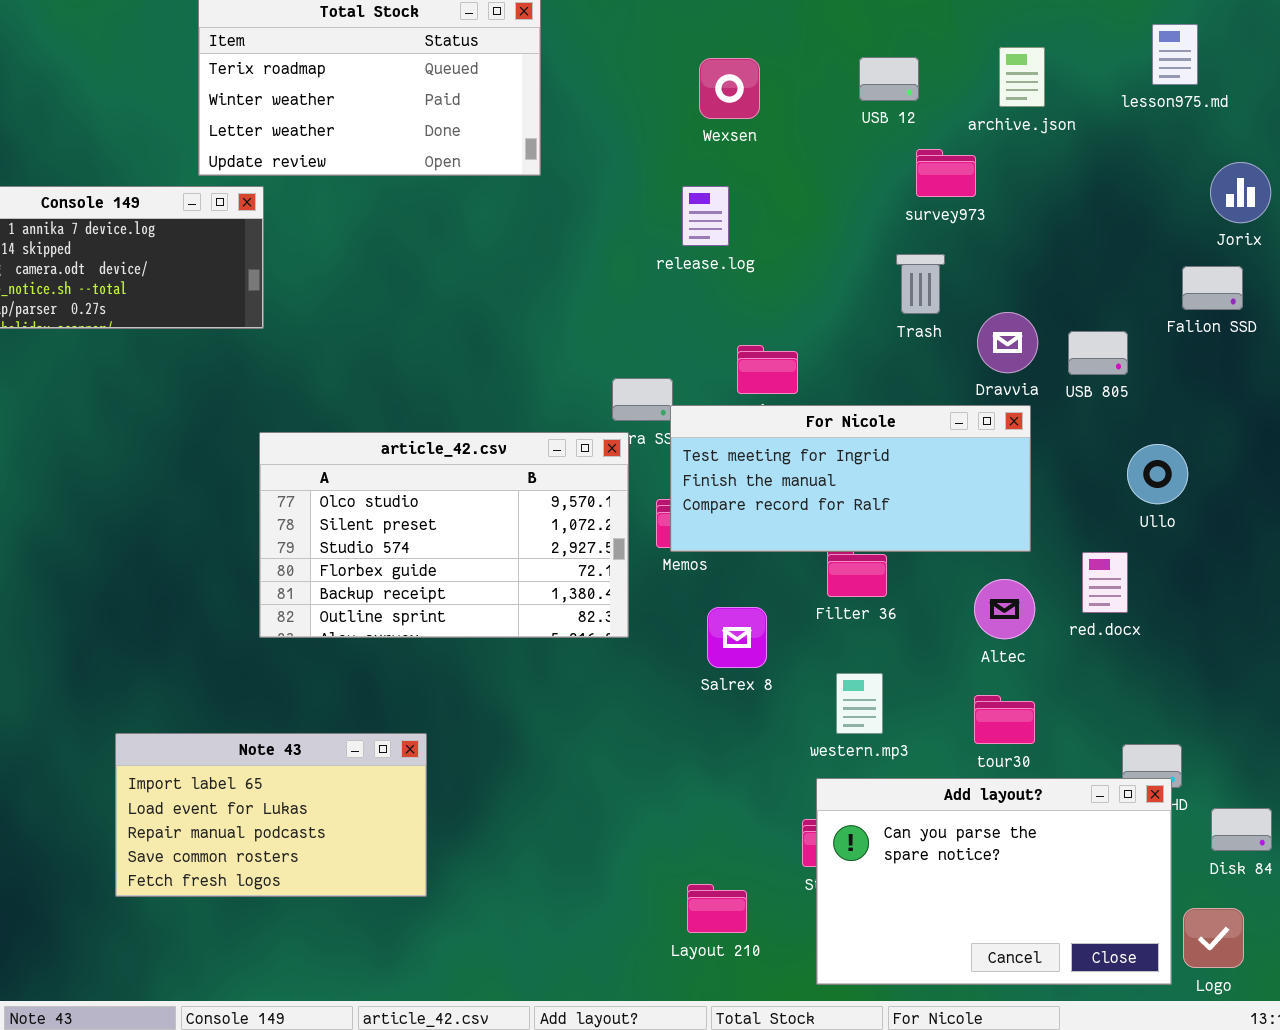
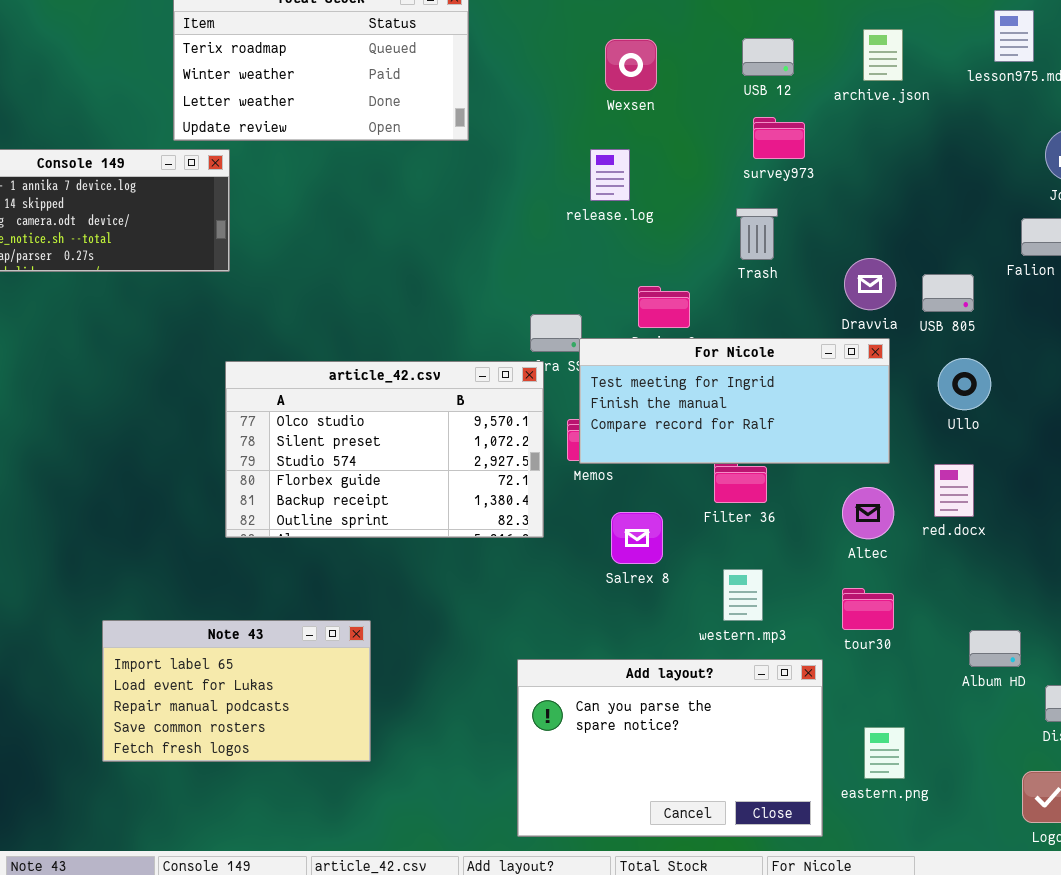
survey973: [916,149,976,197] -> [753,117,805,159], moved
Trash: [896,254,945,314] -> [736,208,778,260], moved
Ullo: [1127,444,1188,504] -> [938,358,991,410], moved
Add layout?: [816,778,1172,985] -> [517,659,823,837], moved

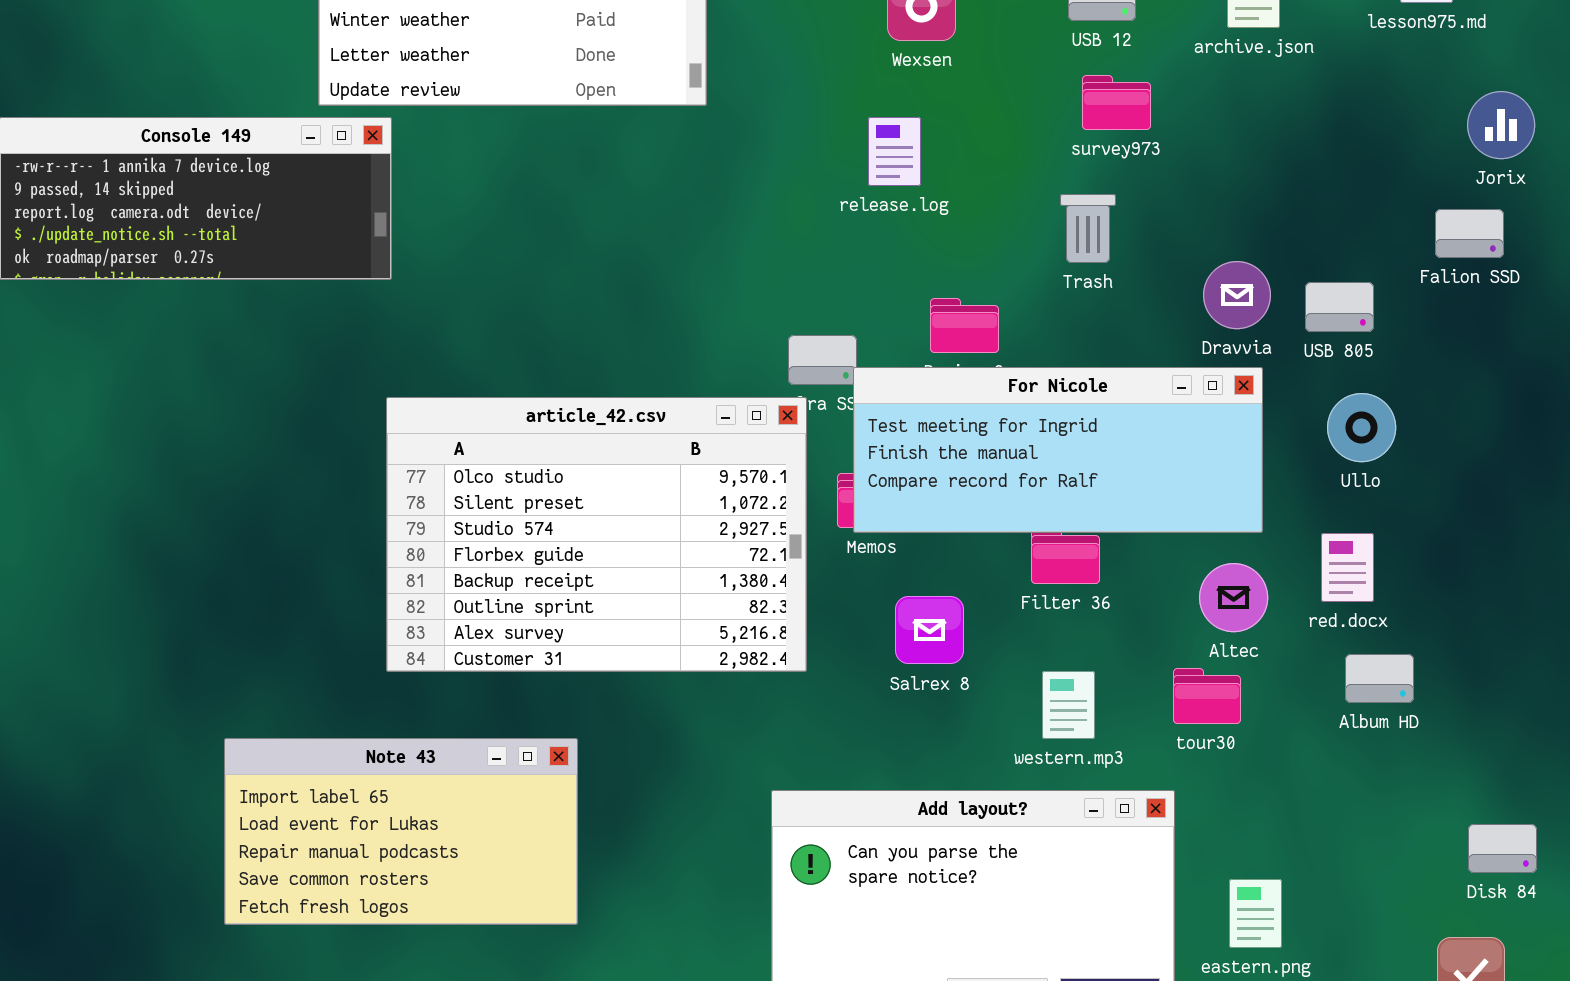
article_42.csv: [225,361,544,538] -> [386,397,807,672], resized
tour30: [842,588,894,630] -> [1173,668,1241,724], moved
Album HD: [969,630,1021,667] -> [1345,654,1414,703], moved

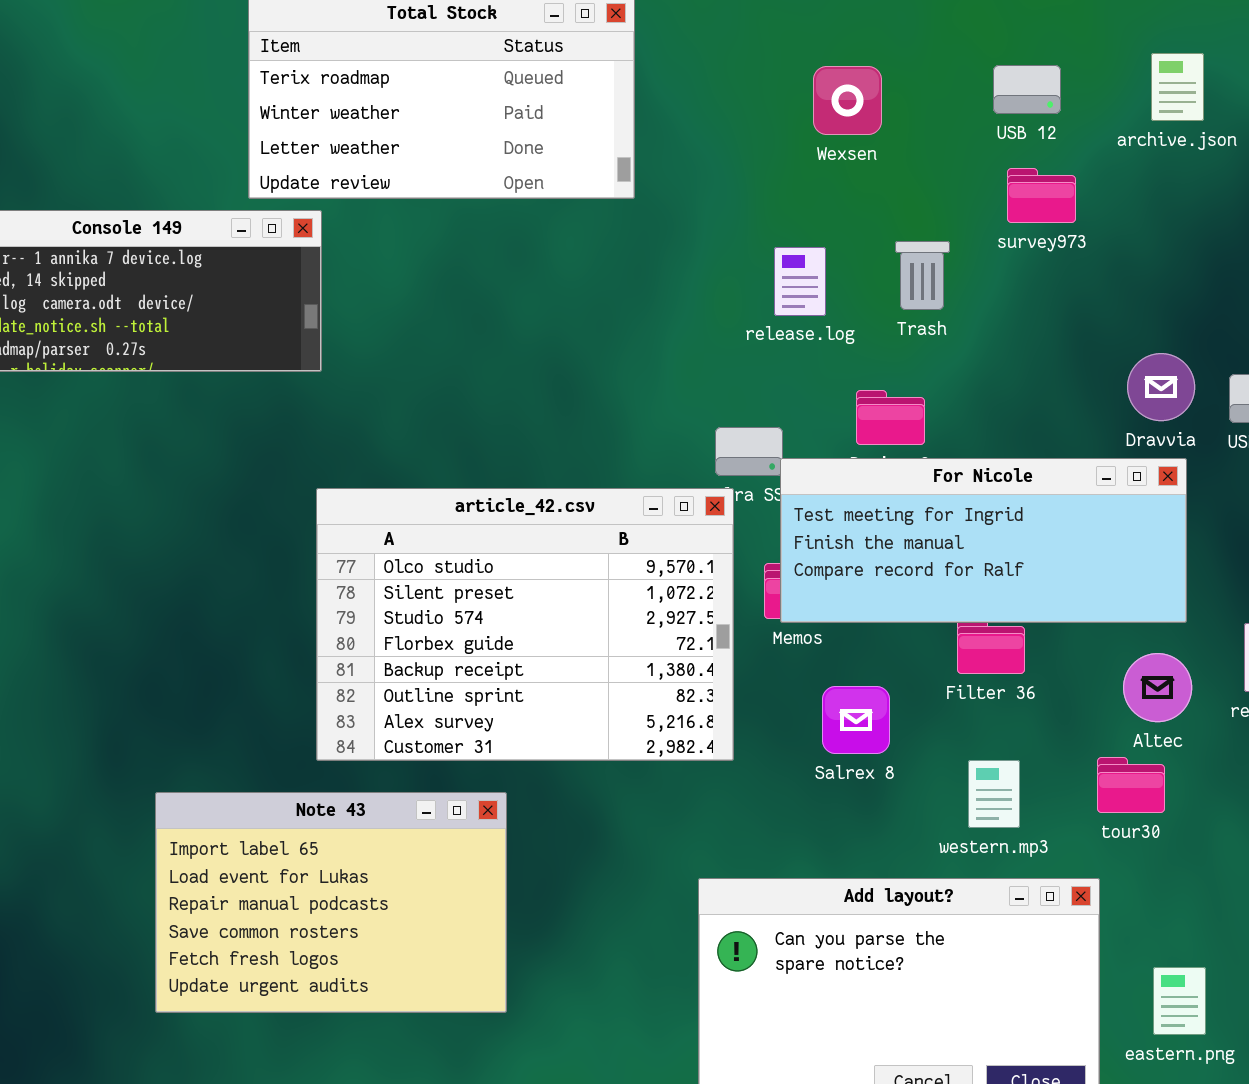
release.log: [868,117,921,186] -> [774,247,826,316], moved
Trash: [1060,194,1116,263] -> [895,241,950,310], moved
Note 43: [224,738,578,925] -> [155,792,507,1013], resized

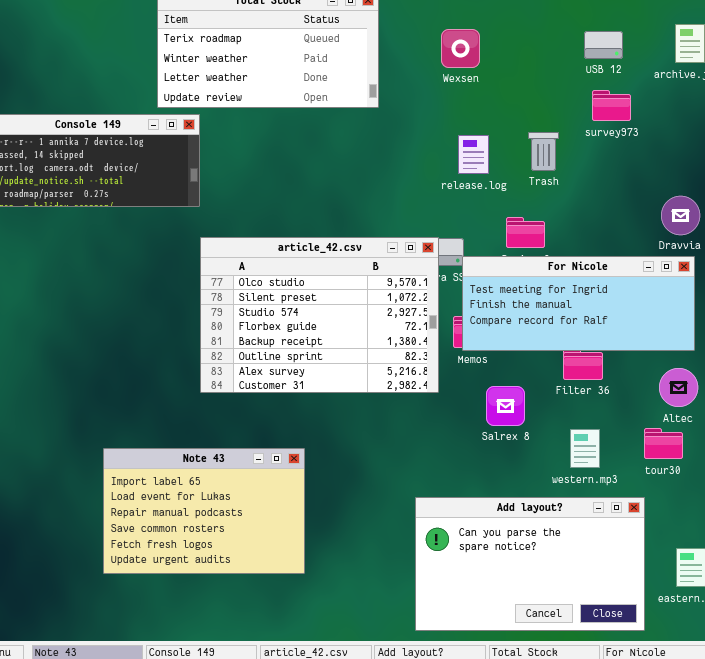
Wexsen: [813,66,882,135] -> [441,29,480,68], moved
article_42.csv: [316,488,734,761] -> [200,237,439,393], moved

